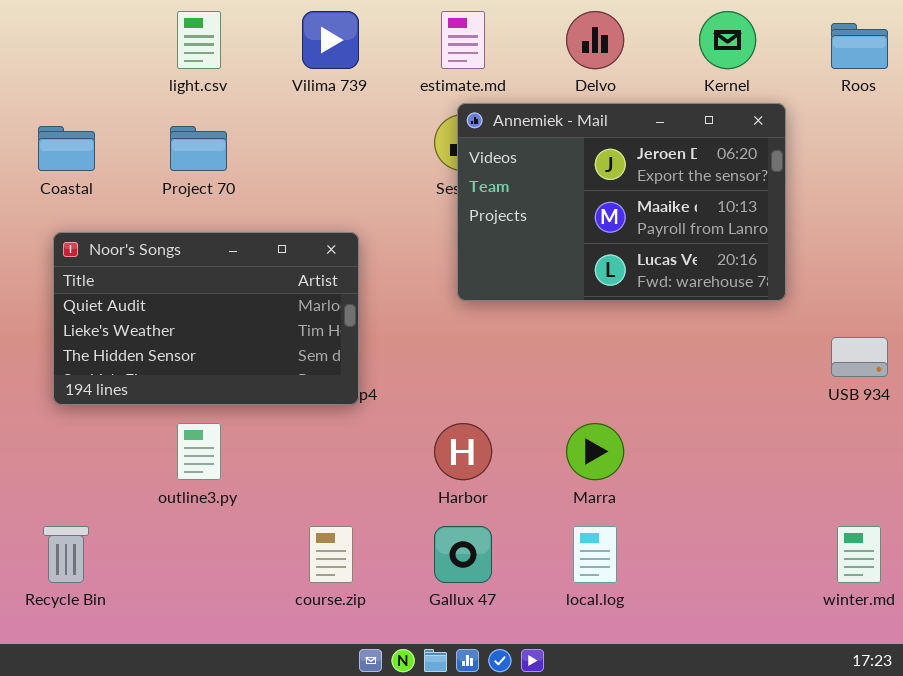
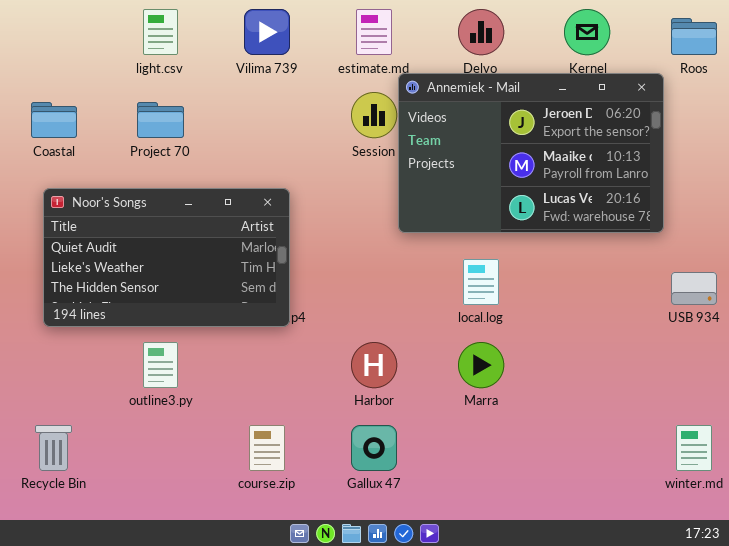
Annemiek - Mail: [457,103,786,301] -> [398,73,664,233], moved
local.log: [573,526,617,583] -> [463,259,499,305], moved

